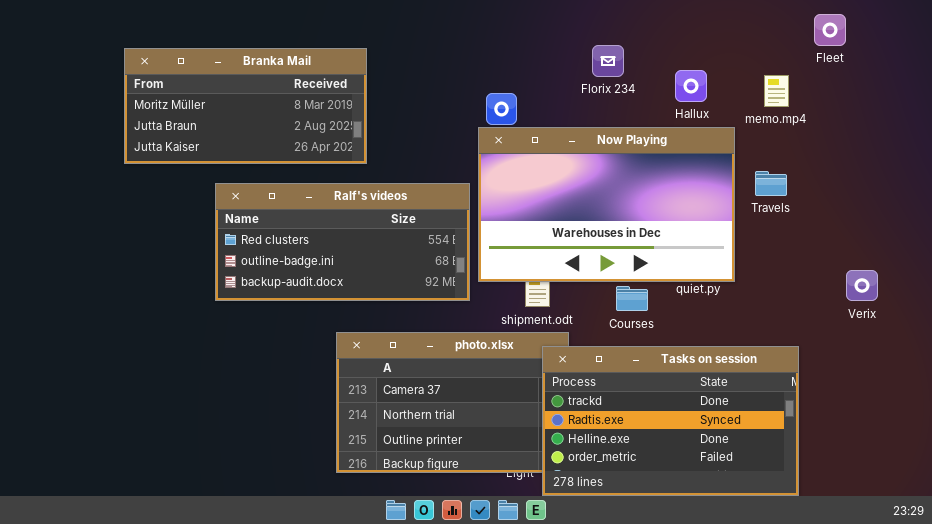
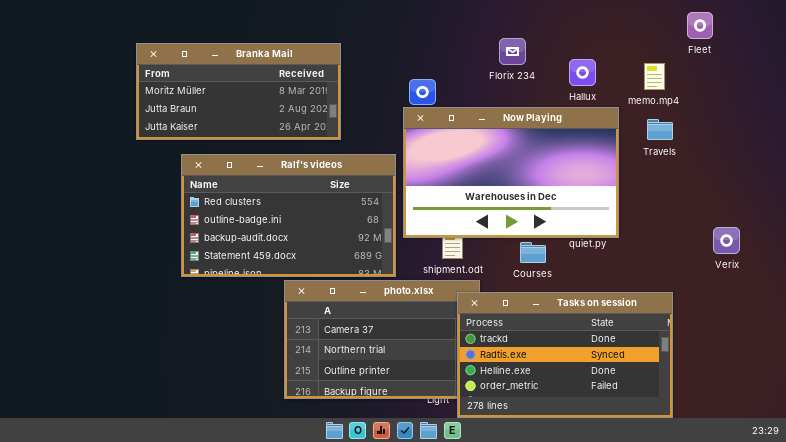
Branka Mail: [124,48,367,164] -> [136,43,341,140], moved
Travels: [755,171,787,196] -> [647,119,673,140], moved
Ralf's videos: [215,183,470,301] -> [181,154,396,277], resized

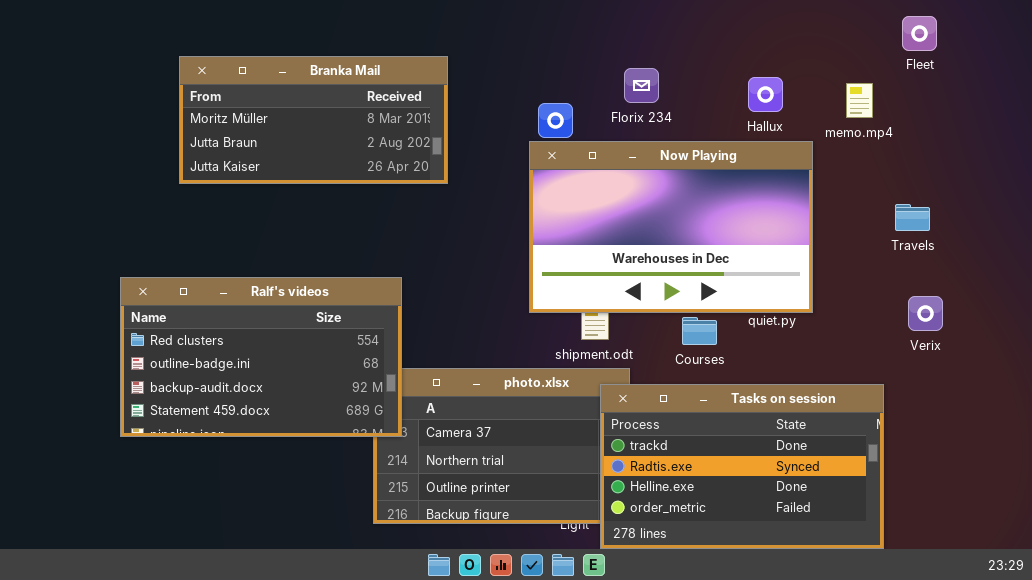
Florix 234: [499,38,526,65] -> [624,68,659,103], moved
Travels: [647,119,673,140] -> [895,204,930,231], moved
Ralf's videos: [181,154,396,277] -> [120,277,402,437], moved
Verix: [713,227,740,254] -> [908,296,943,331], moved

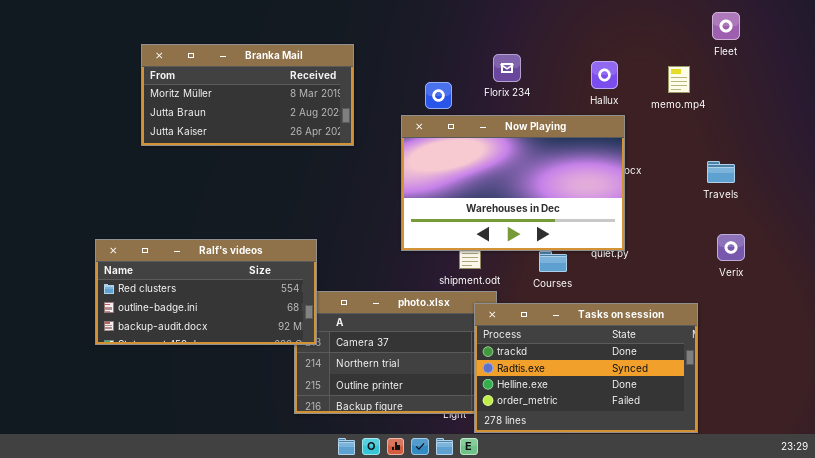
Now Playing: [529,141,813,313] -> [401,115,625,251], moved
Ralf's videos: [120,277,402,437] -> [95,239,317,345], resized

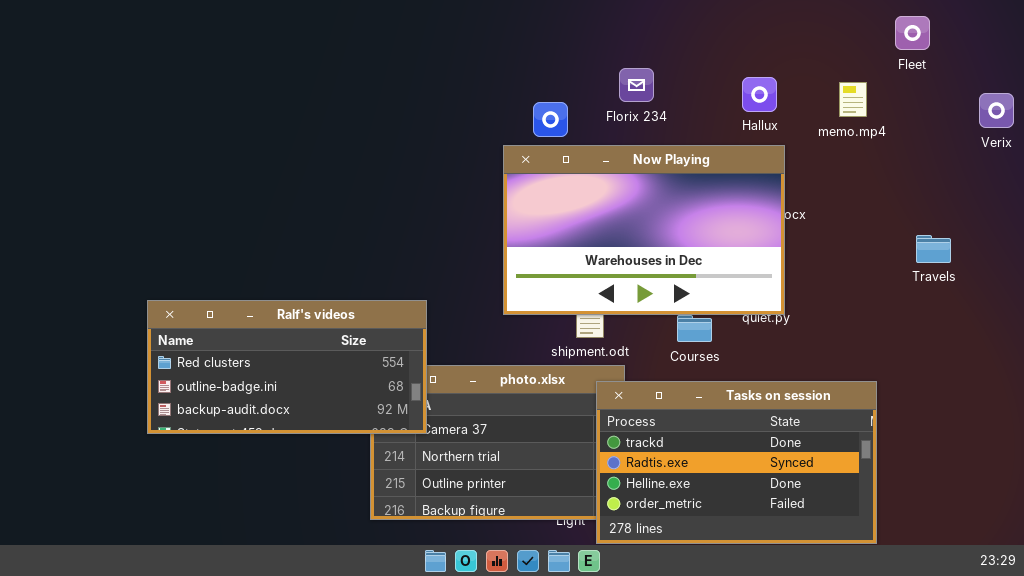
Branka Mail: [141,44,354,146] -> none, closed
Travels: [707,161,735,183] -> [916,235,951,263], moved
Verix: [717,234,745,261] -> [979,93,1014,128], moved
Ralf's videos: [95,239,317,345] -> [147,300,427,434], moved

